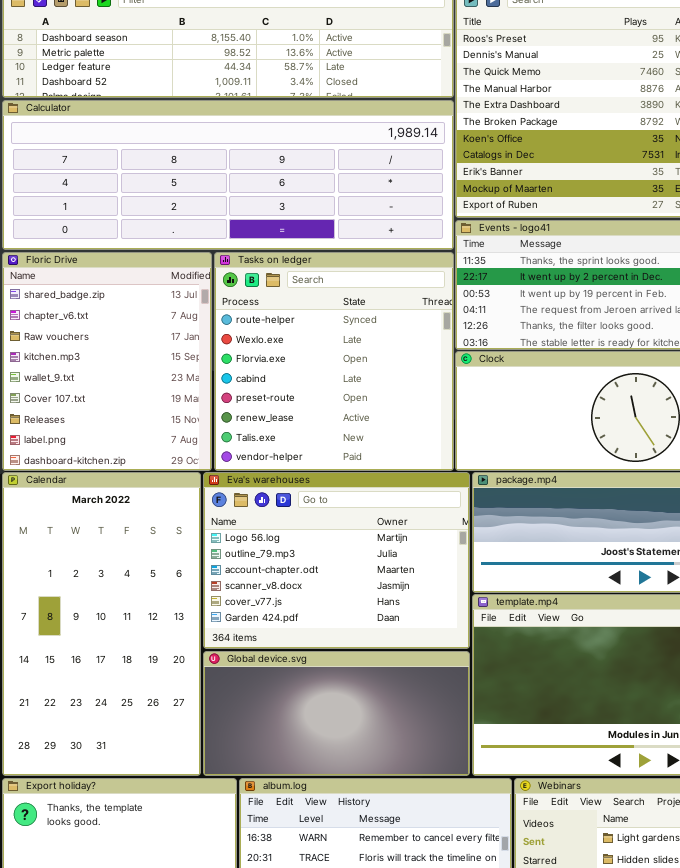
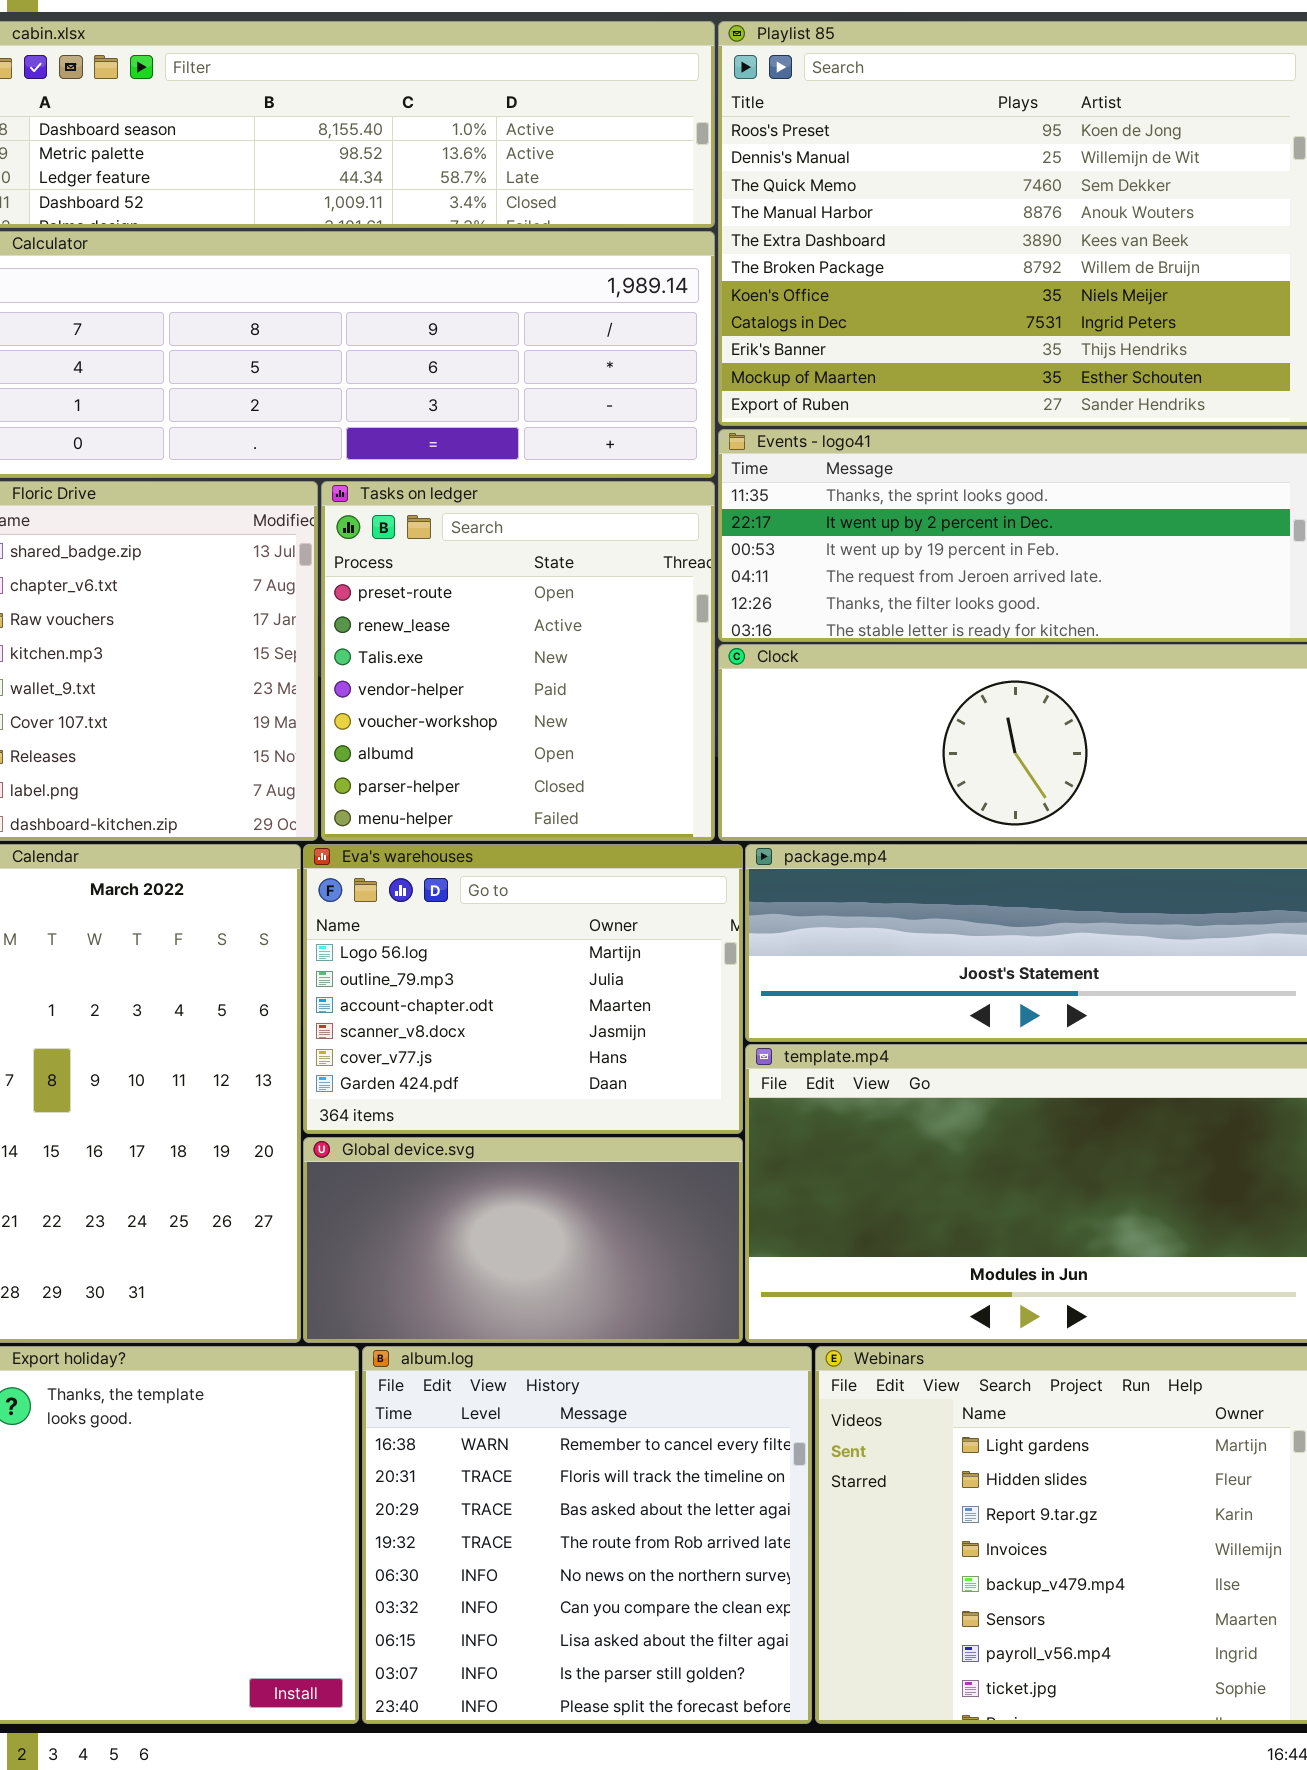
Tasks on ledger: [214,252,454,471] -> [321,481,715,841], scrolled down 4 rows

